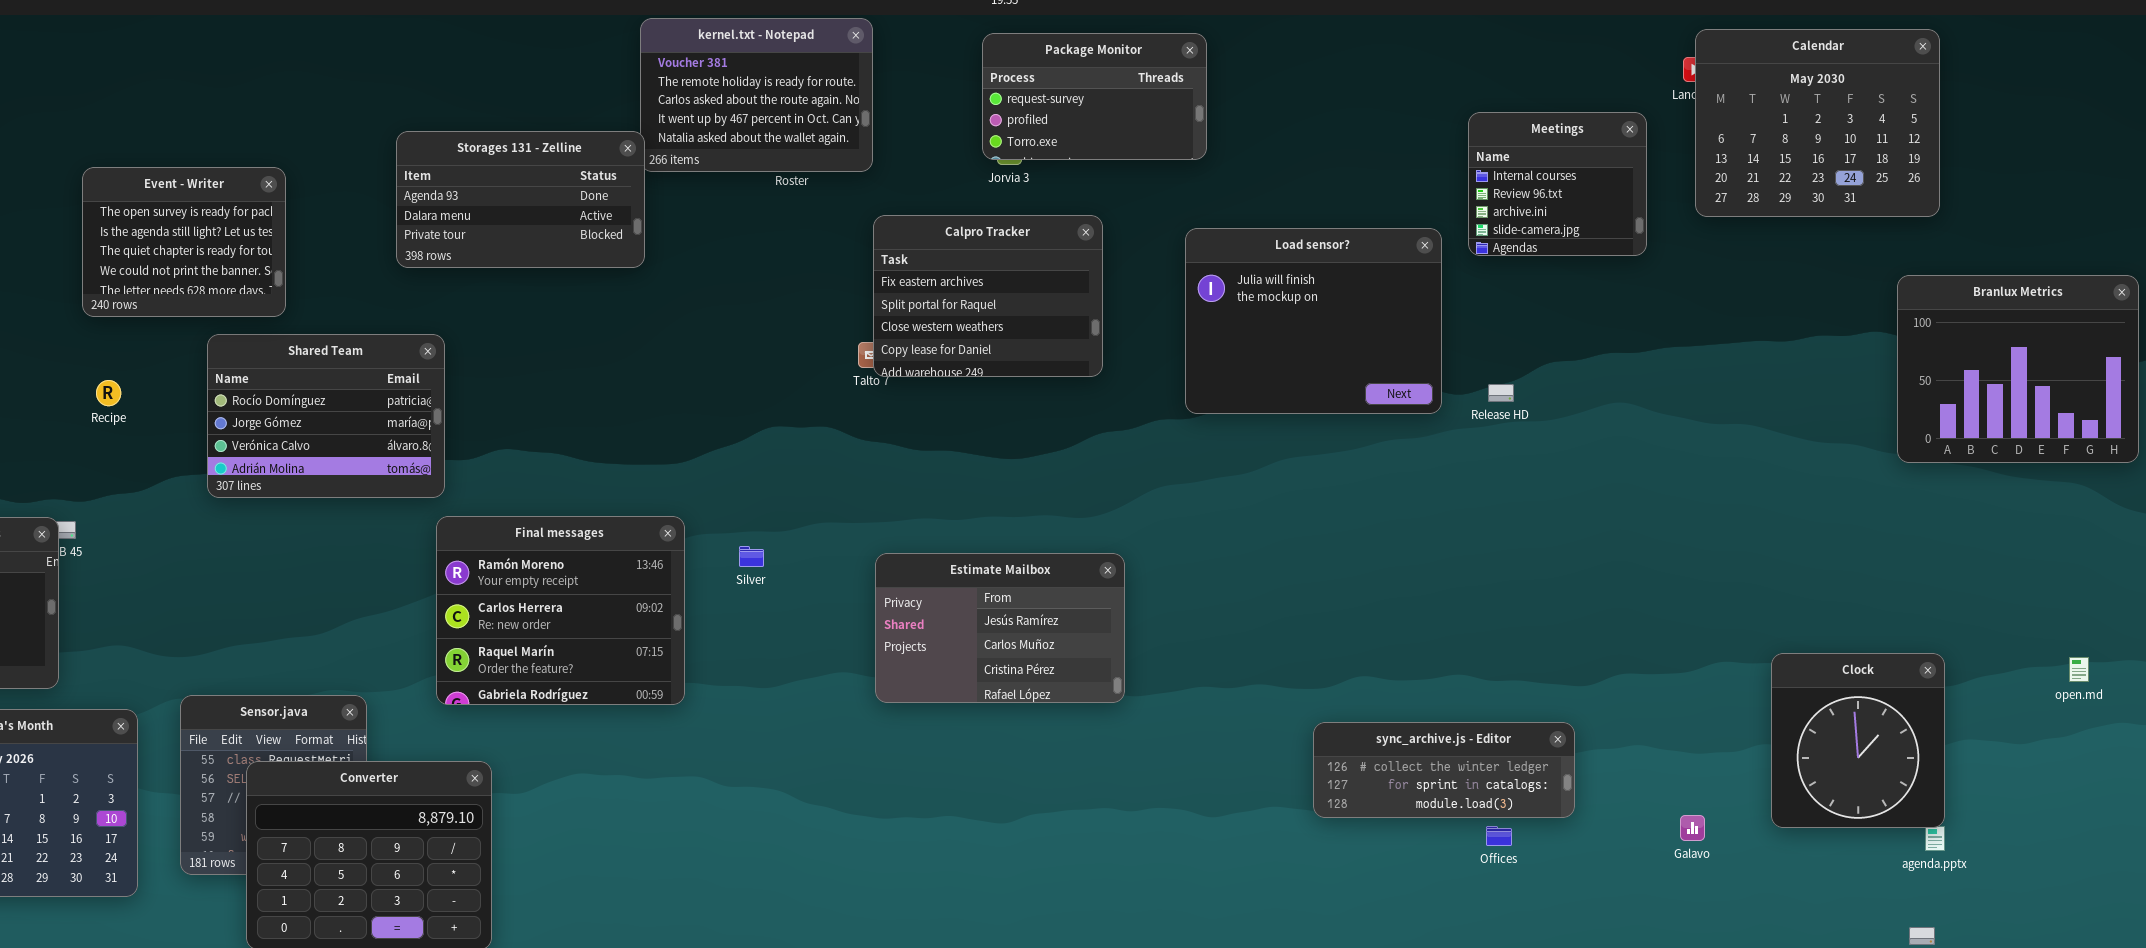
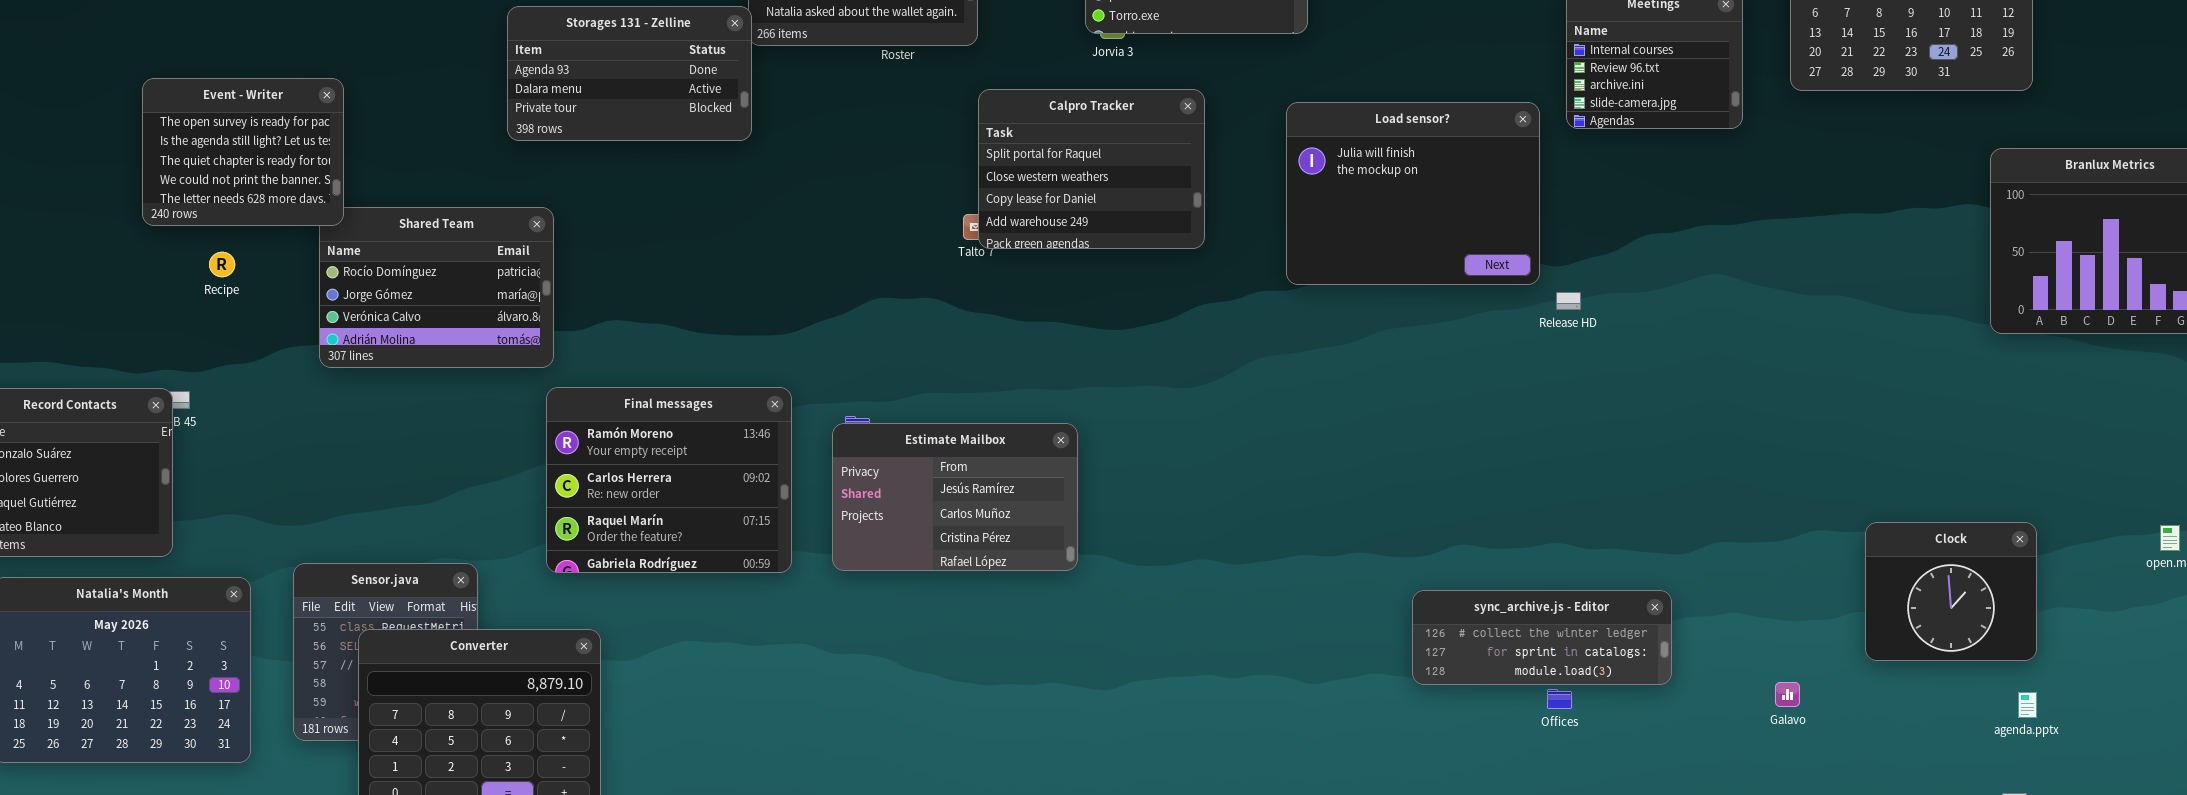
Event - Writer: [82,167,286,317] -> [142,78,344,226], moved
Calpro Tracker: [873,215,1103,377] -> [978,89,1205,249], scrolled down 1 row
Release HD: [1488,384,1514,402] -> [1556,292,1581,310], moved
Estimate Mailbox: [875,553,1125,703] -> [832,423,1078,571], moved
Clock: [1771,653,1945,828] -> [1865,522,2037,661], resized
Offices: [1486,826,1512,846] -> [1547,689,1572,709], moved

